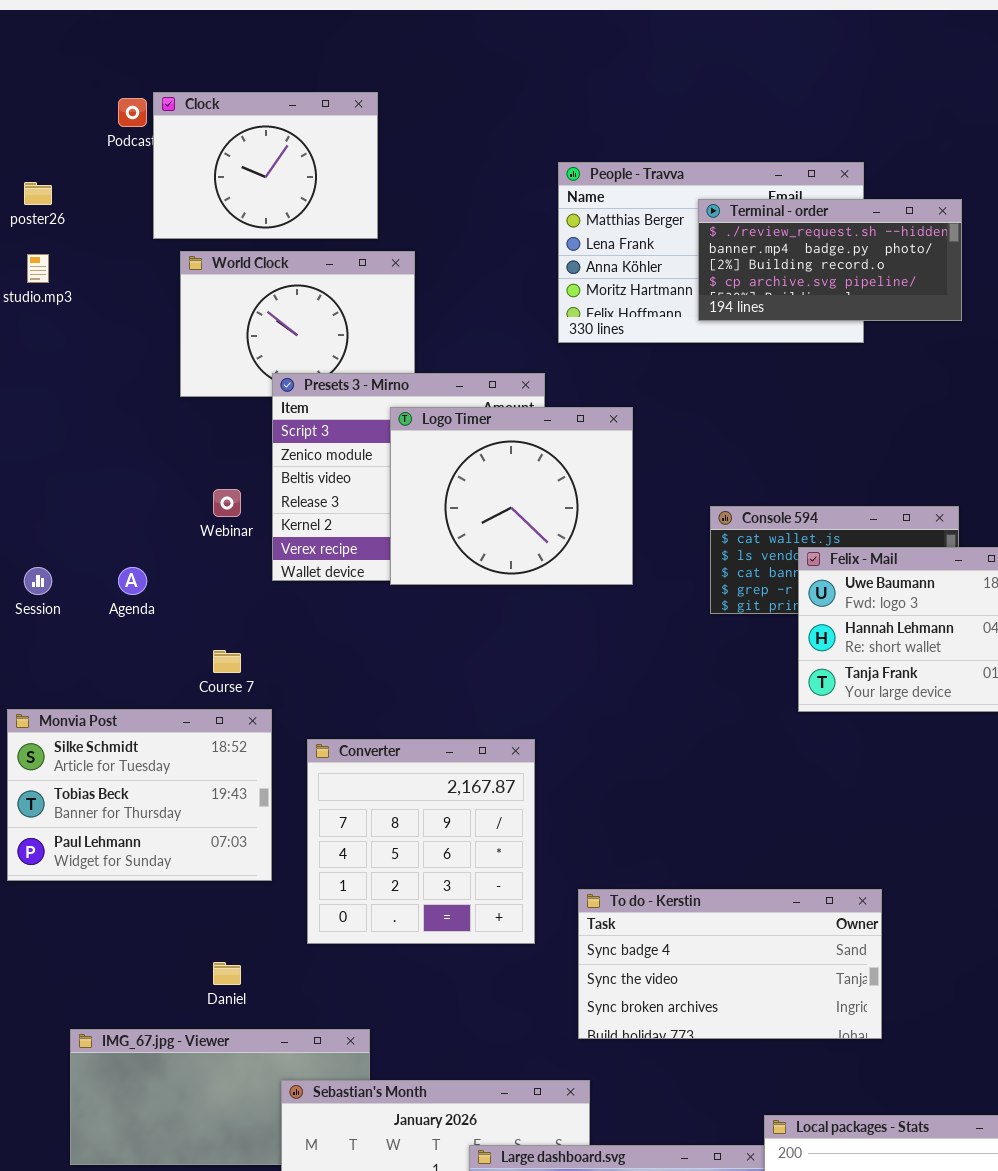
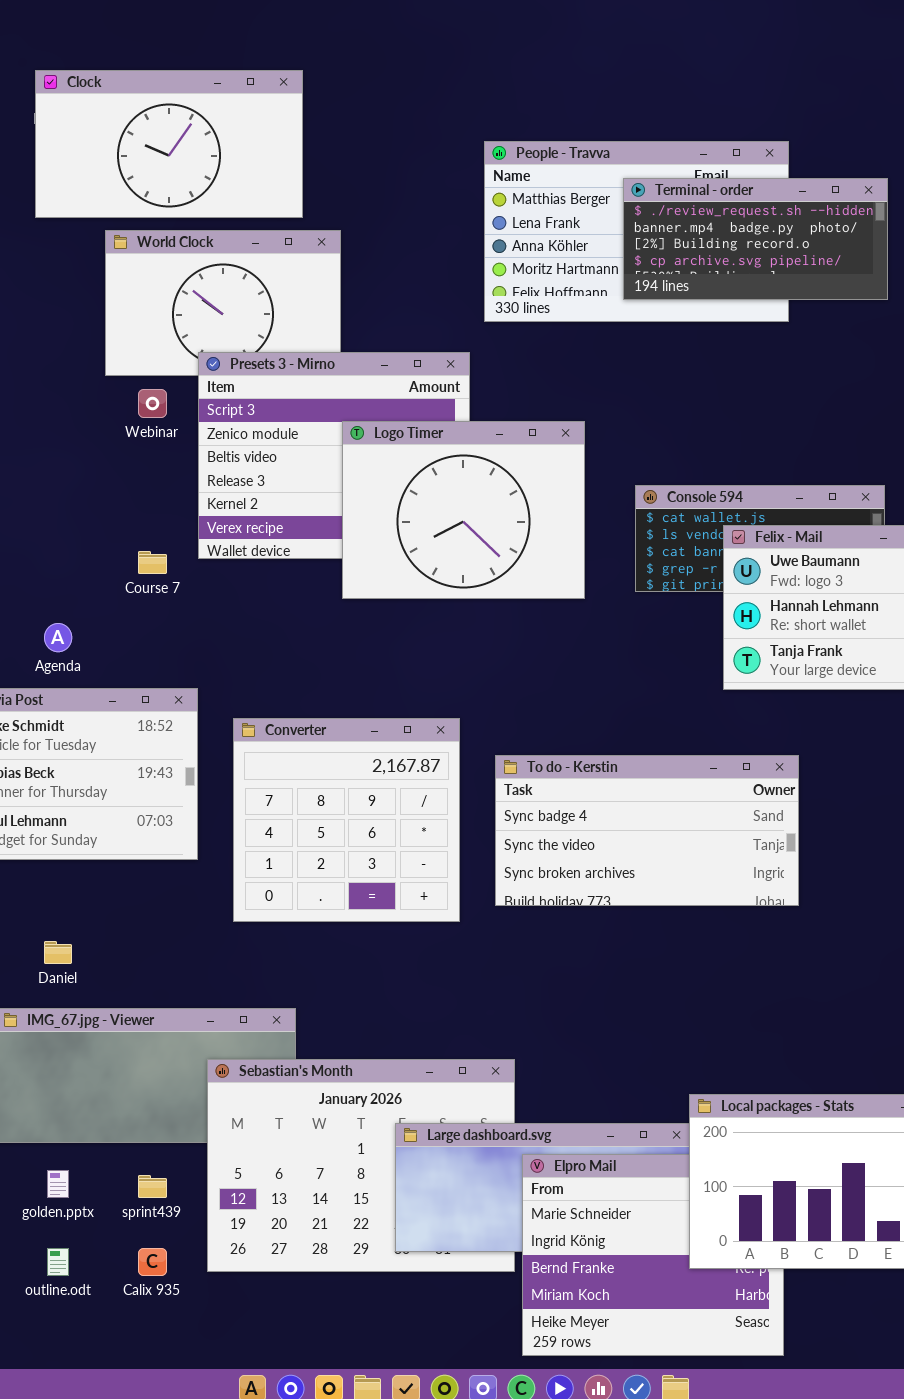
Clock: [153,92,378,239] -> [35,70,303,218], resized
Logo Timer: [390,407,633,585] -> [342,421,585,599], moved
Webinar: [213,489,241,517] -> [138,389,167,418], moved
Agenda: [118,567,147,595] -> [44,623,72,652], moved
Course 7: [213,650,241,673] -> [138,551,167,574], moved
To do - Kerstin: [578,889,882,1039] -> [495,755,799,906], moved
Daniel: [213,962,241,985] -> [44,941,72,964], moved

